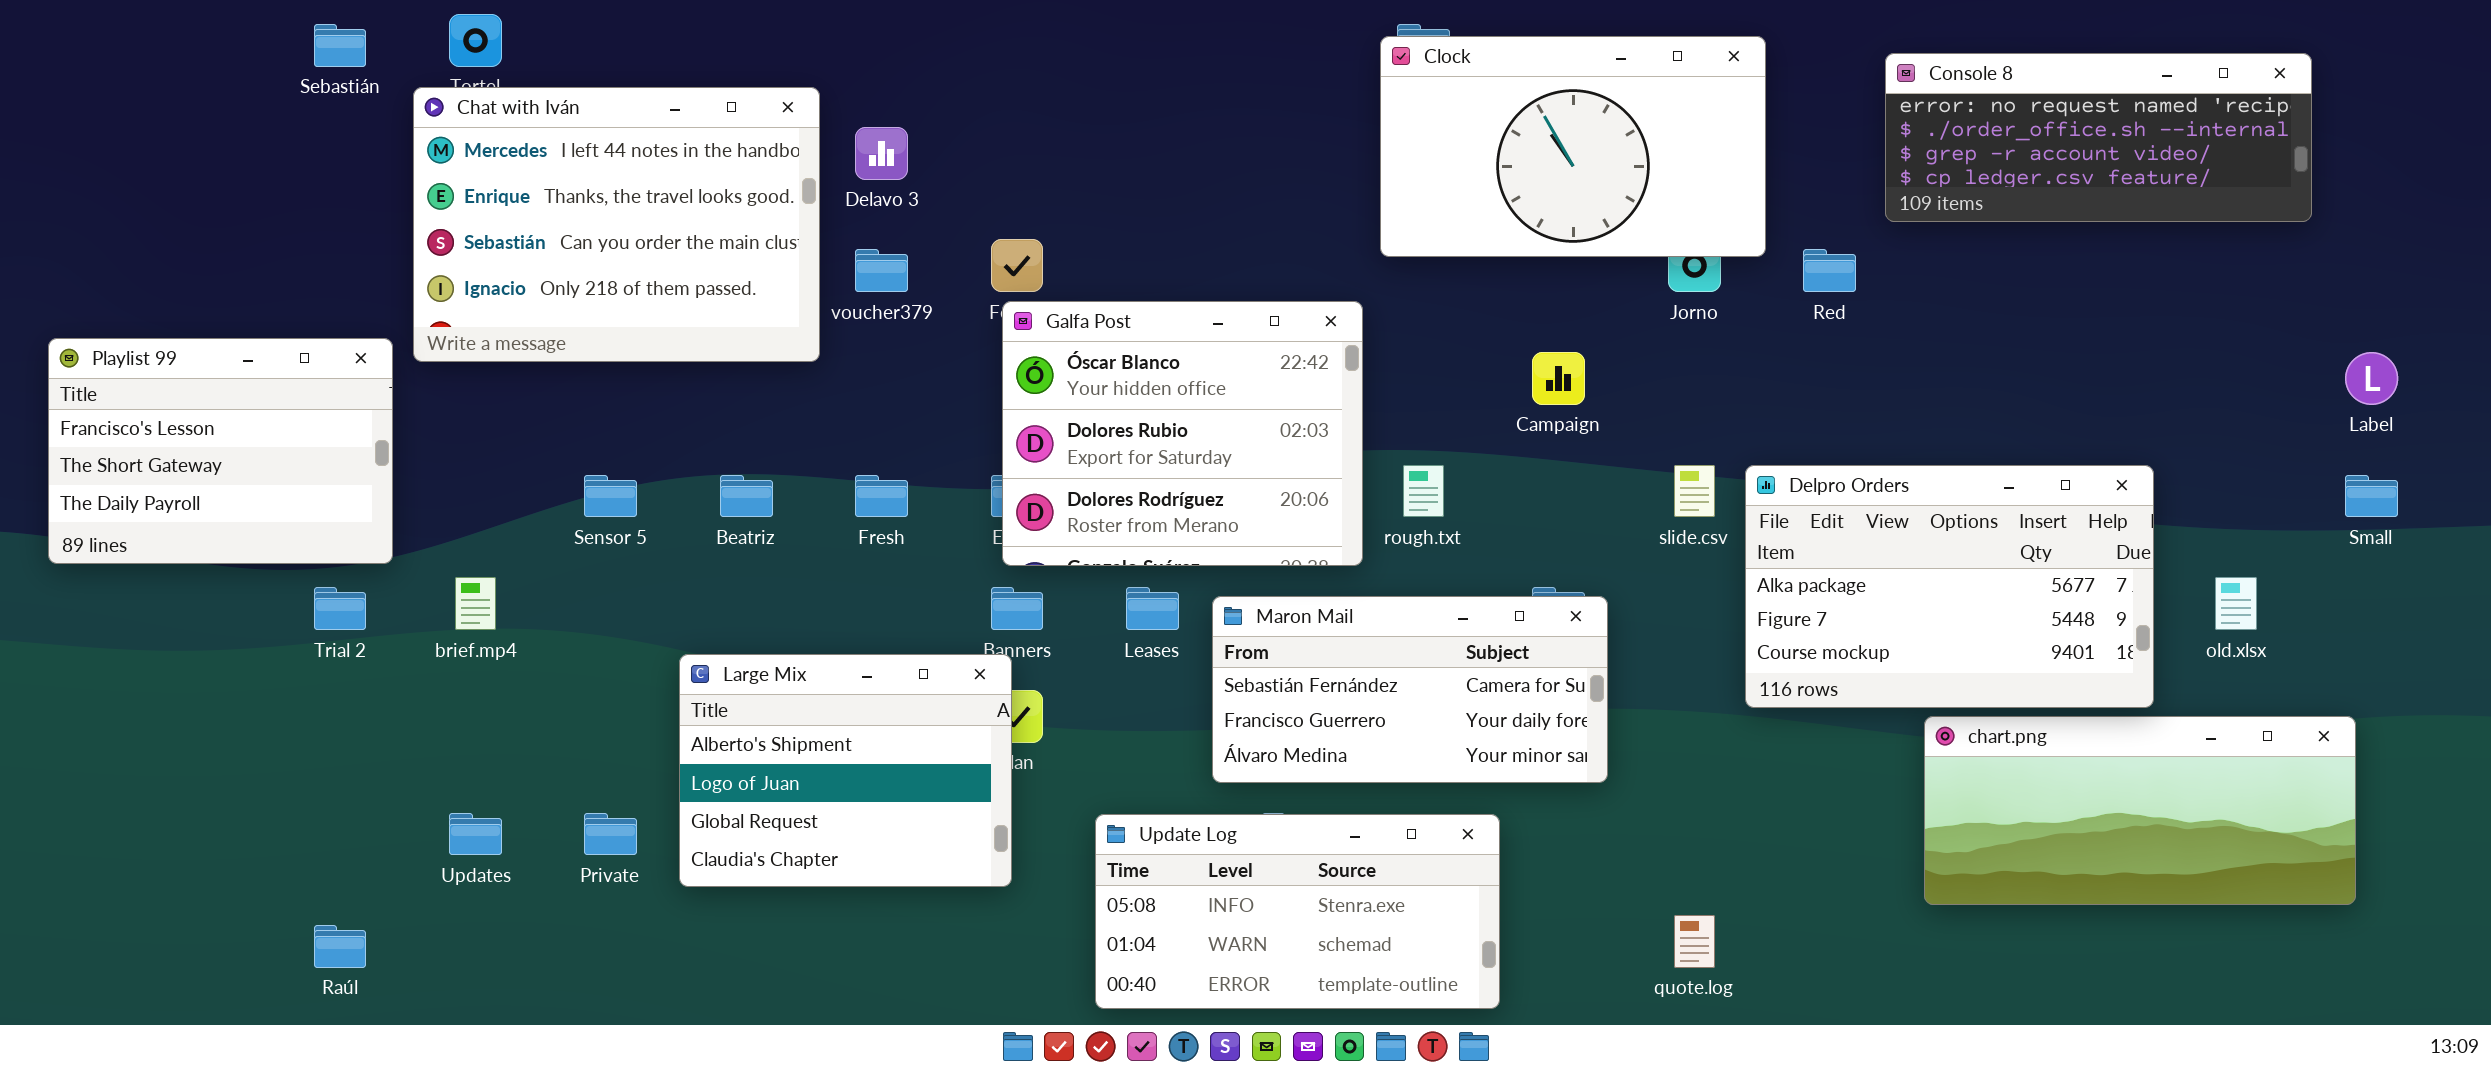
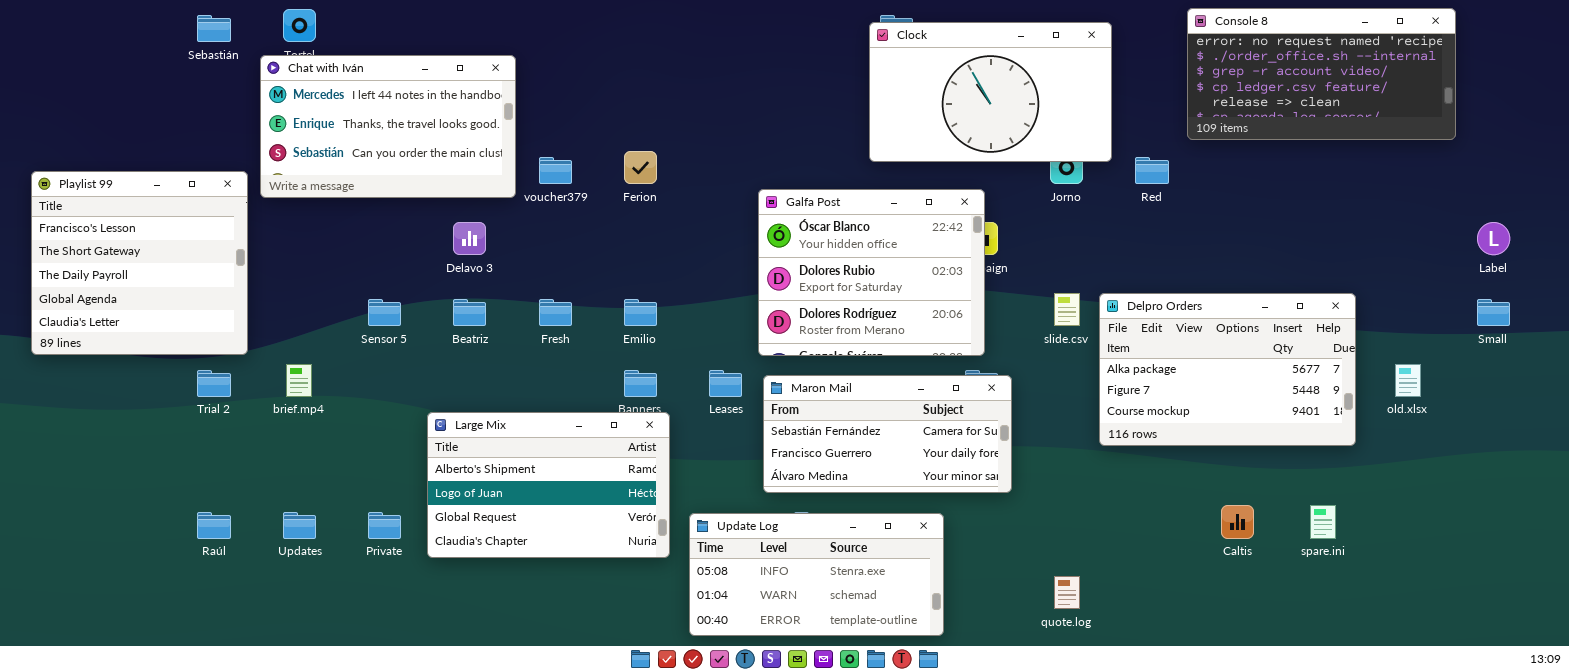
Console 8: [1885,53,2312,222] -> [1187,8,1456,140], resized
Chat with Iván: [413,87,820,362] -> [260,55,516,198], resized
Delavo 3: [855,127,908,180] -> [453,222,486,255], moved
Galfa Post: [1002,301,1363,566] -> [758,189,985,356], moved
Playlist 99: [48,338,393,564] -> [31,171,248,355], resized
Large Mix: [679,654,1012,887] -> [427,412,670,558], resized
chart.png: [1924,716,2356,905] -> none, closed
Raúl: [314,925,366,968] -> [197,512,231,539], moved

